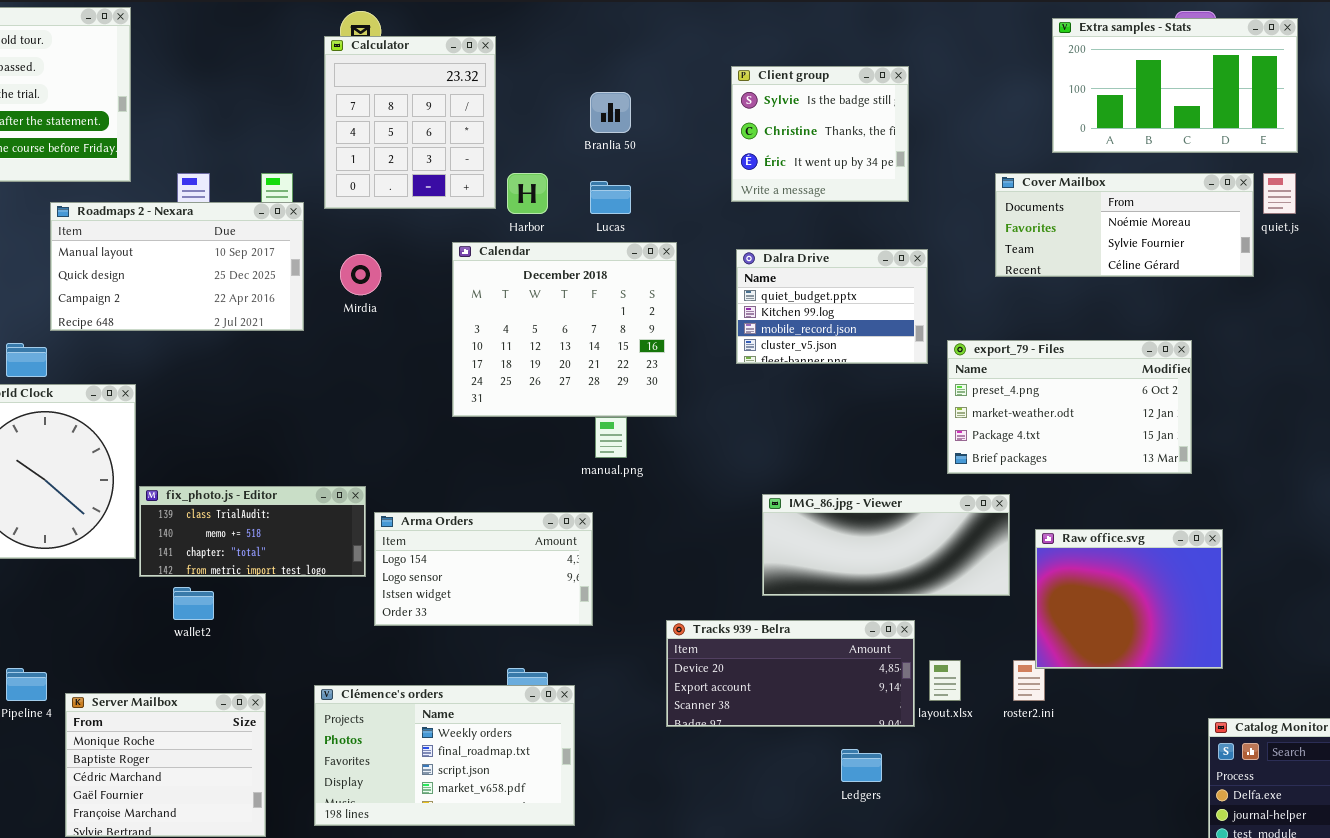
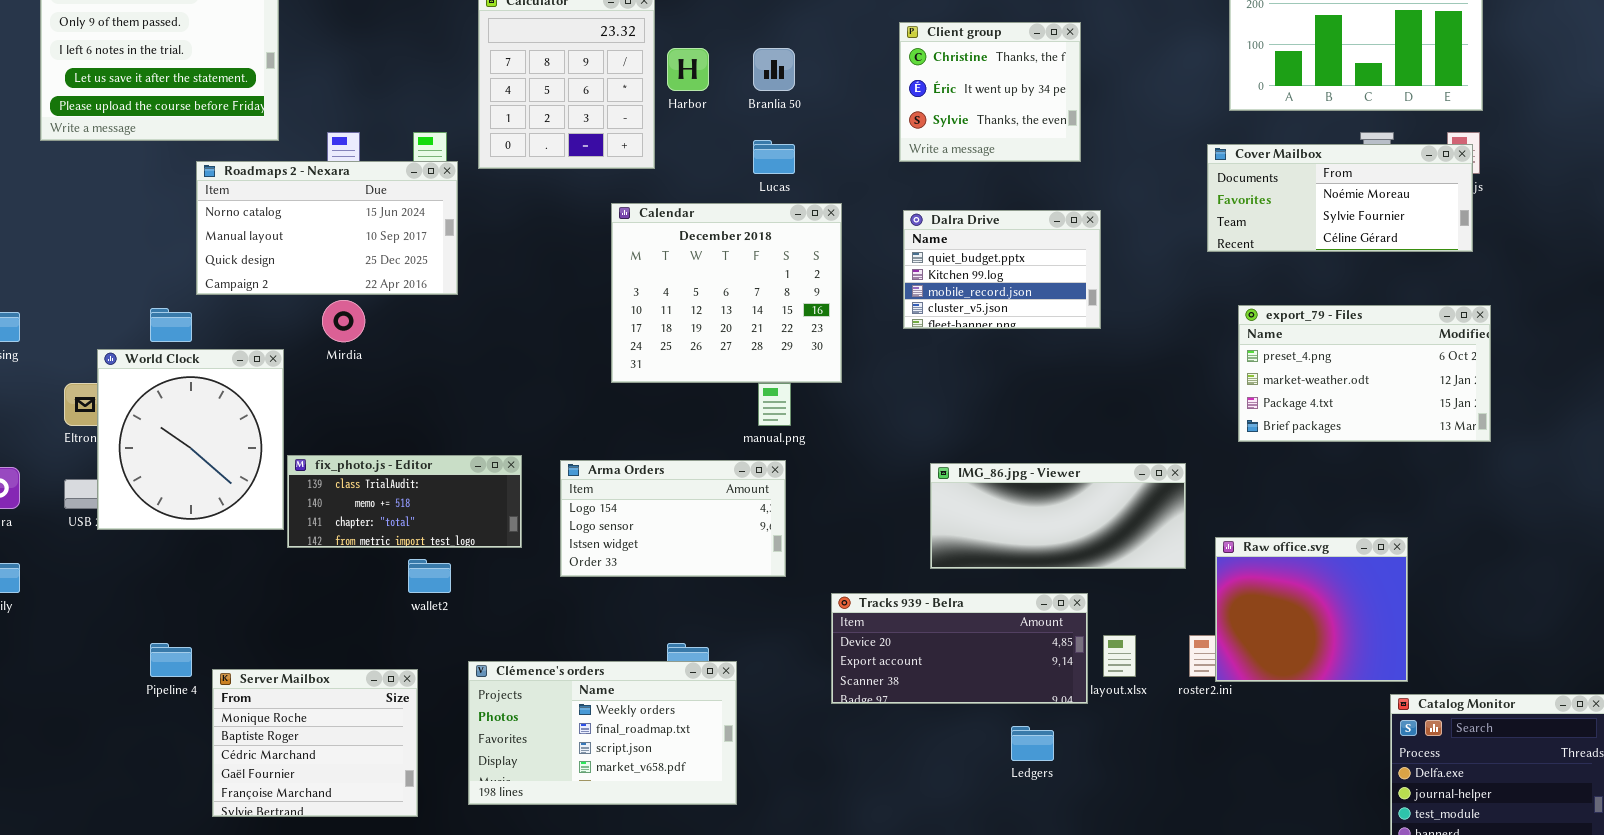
Client group: [731,66,909,202] -> [899,22,1081,162], scrolled down 1 row
Harbor: [507,173,548,214] -> [667,48,709,91], moved
Cover Mailbox: [995,173,1254,277] -> [1207,144,1473,252], moved
Roadmaps 2 - Nexara: [50,202,304,331] -> [196,161,458,295], scrolled up 1 row
Mirdia: [340,254,381,295] -> [322,300,365,342], moved
export_79 - Files: [947,340,1192,474] -> [1238,305,1491,442], moved
Arma Orders: [374,512,593,626] -> [560,460,786,577], moved
Raw office.svg: [1035,529,1223,669] -> [1215,537,1408,682], moved
wallet2: [173,587,214,620] -> [408,559,451,593], moved

